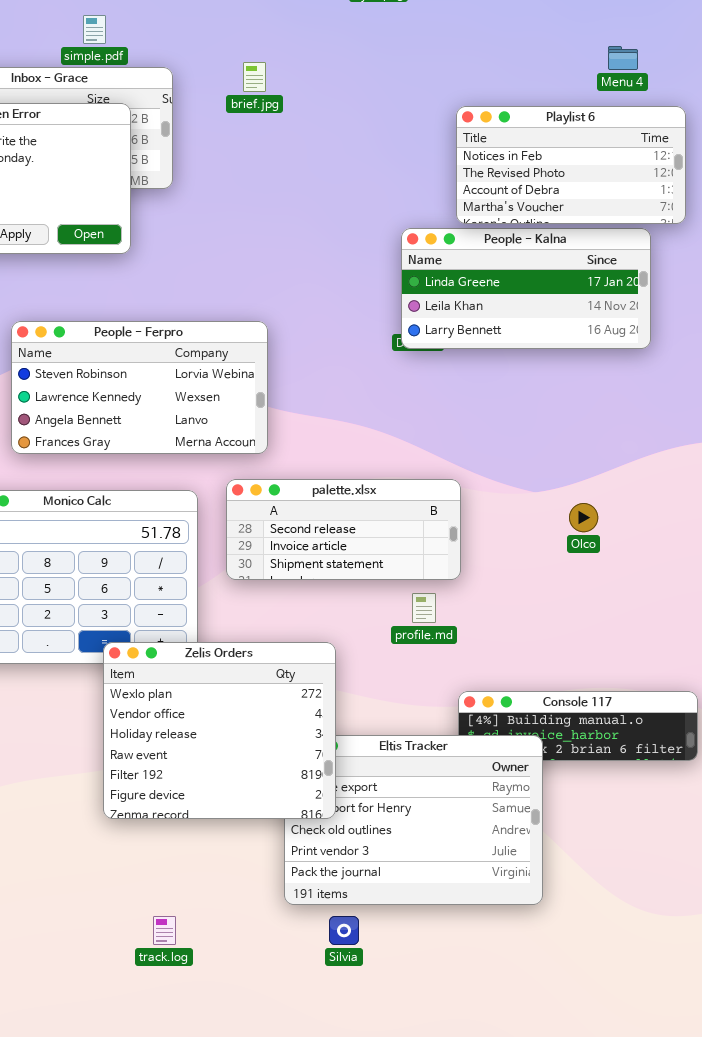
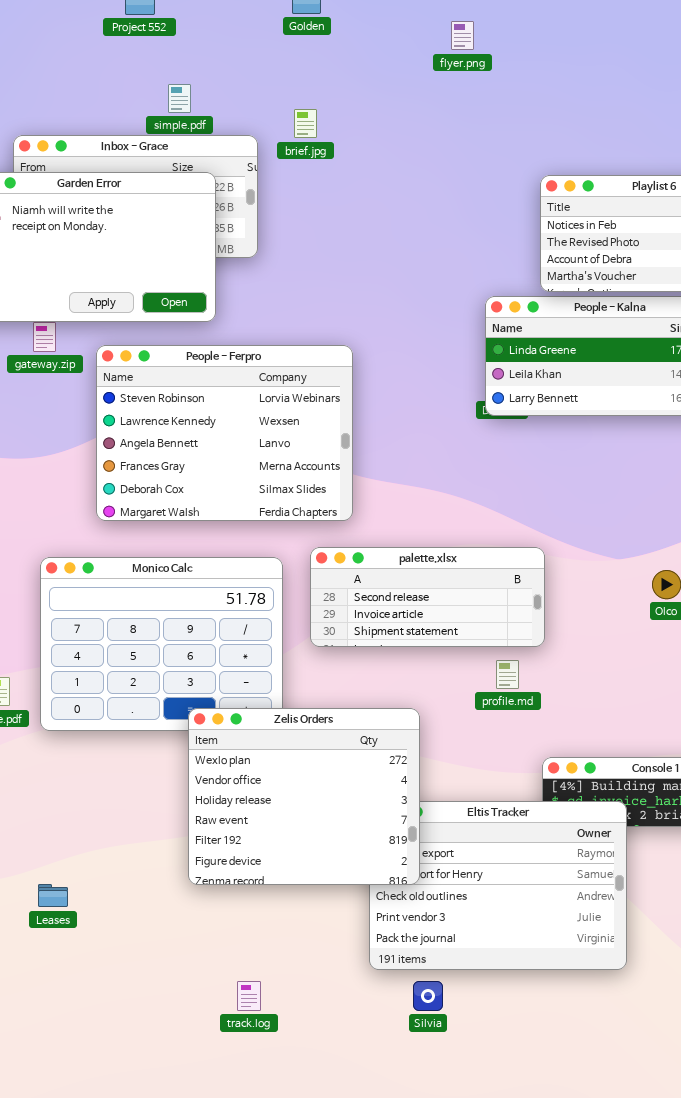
brief.jpg: [243,62,266,92] -> [294,109,317,138], moved
People - Ferpro: [11,321,268,454] -> [96,345,353,521], resized

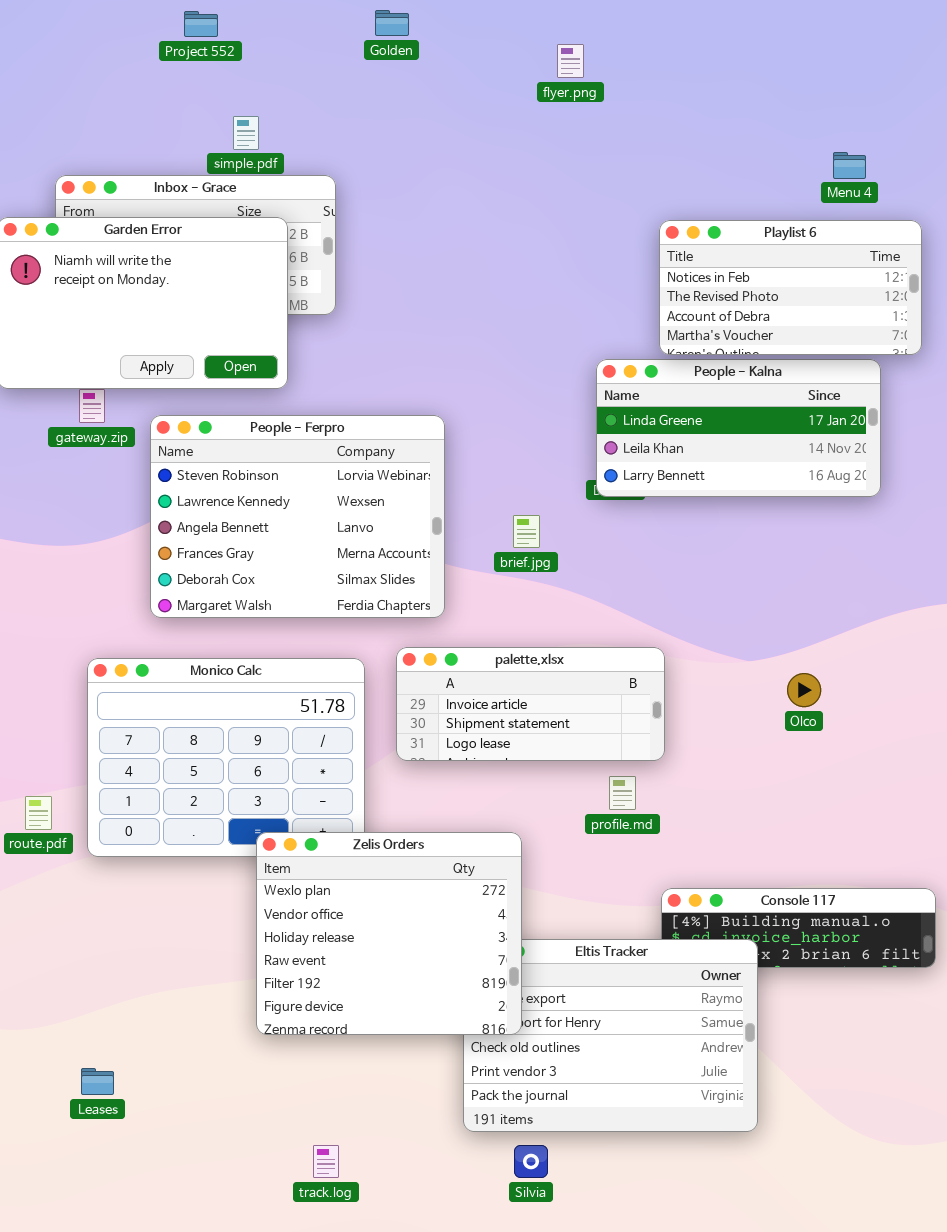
brief.jpg: [294,109,317,138] -> [513,515,540,548], moved
palette.xlsx: [310,547,545,647] -> [396,647,665,761], scrolled down 1 row
Leases: [38,884,68,907] -> [81,1068,114,1095], moved

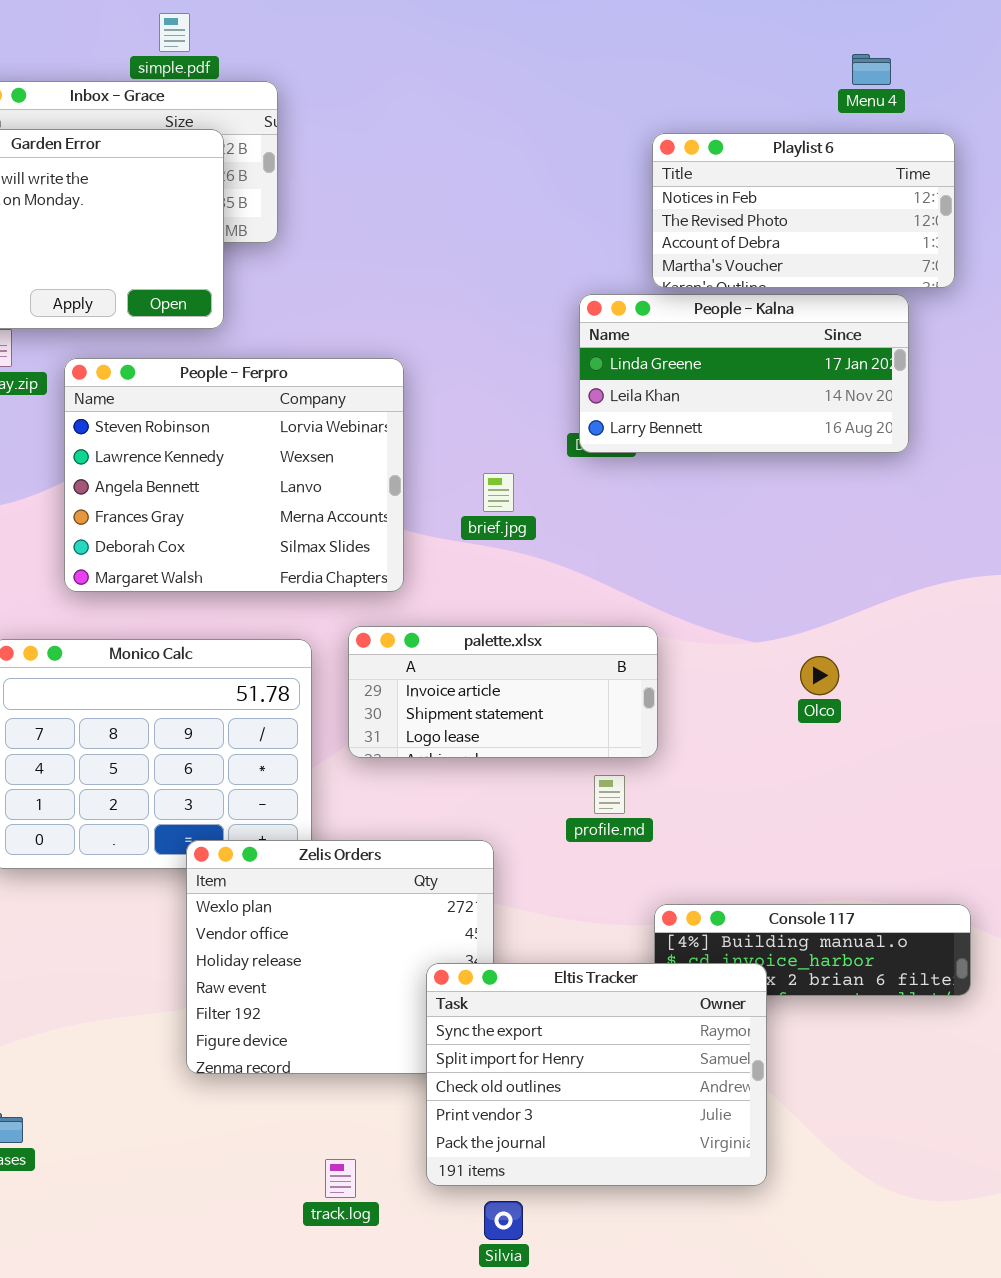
Eltis Tracker: [463,939,758,1132] -> [426,963,767,1186], raised
track.log: [313,1145,339,1178] -> [325,1159,356,1198], moved

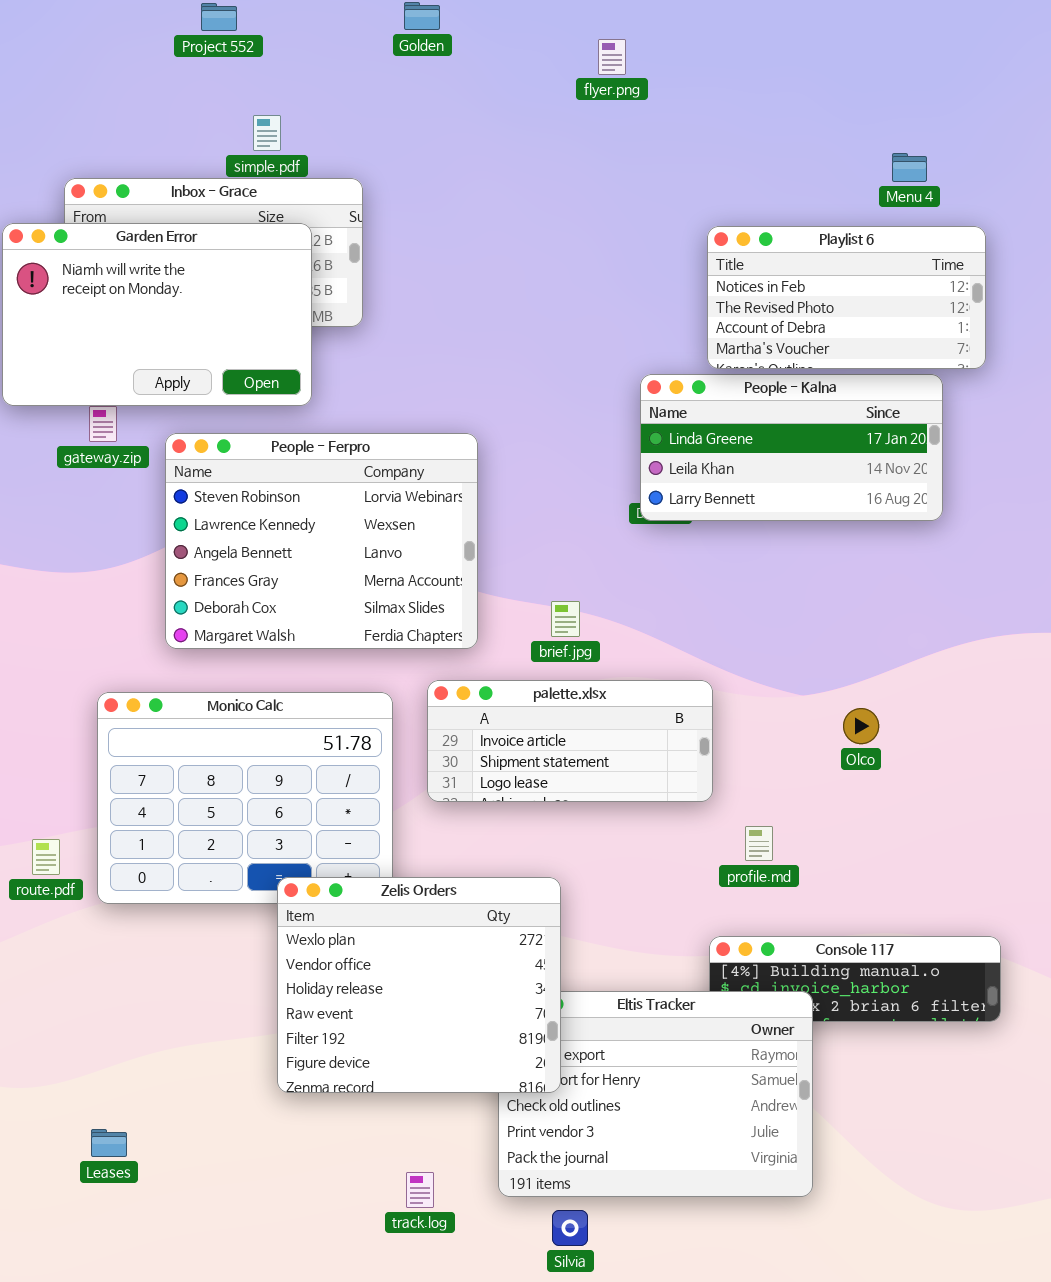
brief.jpg: [483,473,514,512] -> [551,601,580,637], moved
profile.md: [594,775,625,814] -> [745,826,773,861], moved
Zelis Orders: [186,840,494,1074] -> [277,877,561,1093], raised

